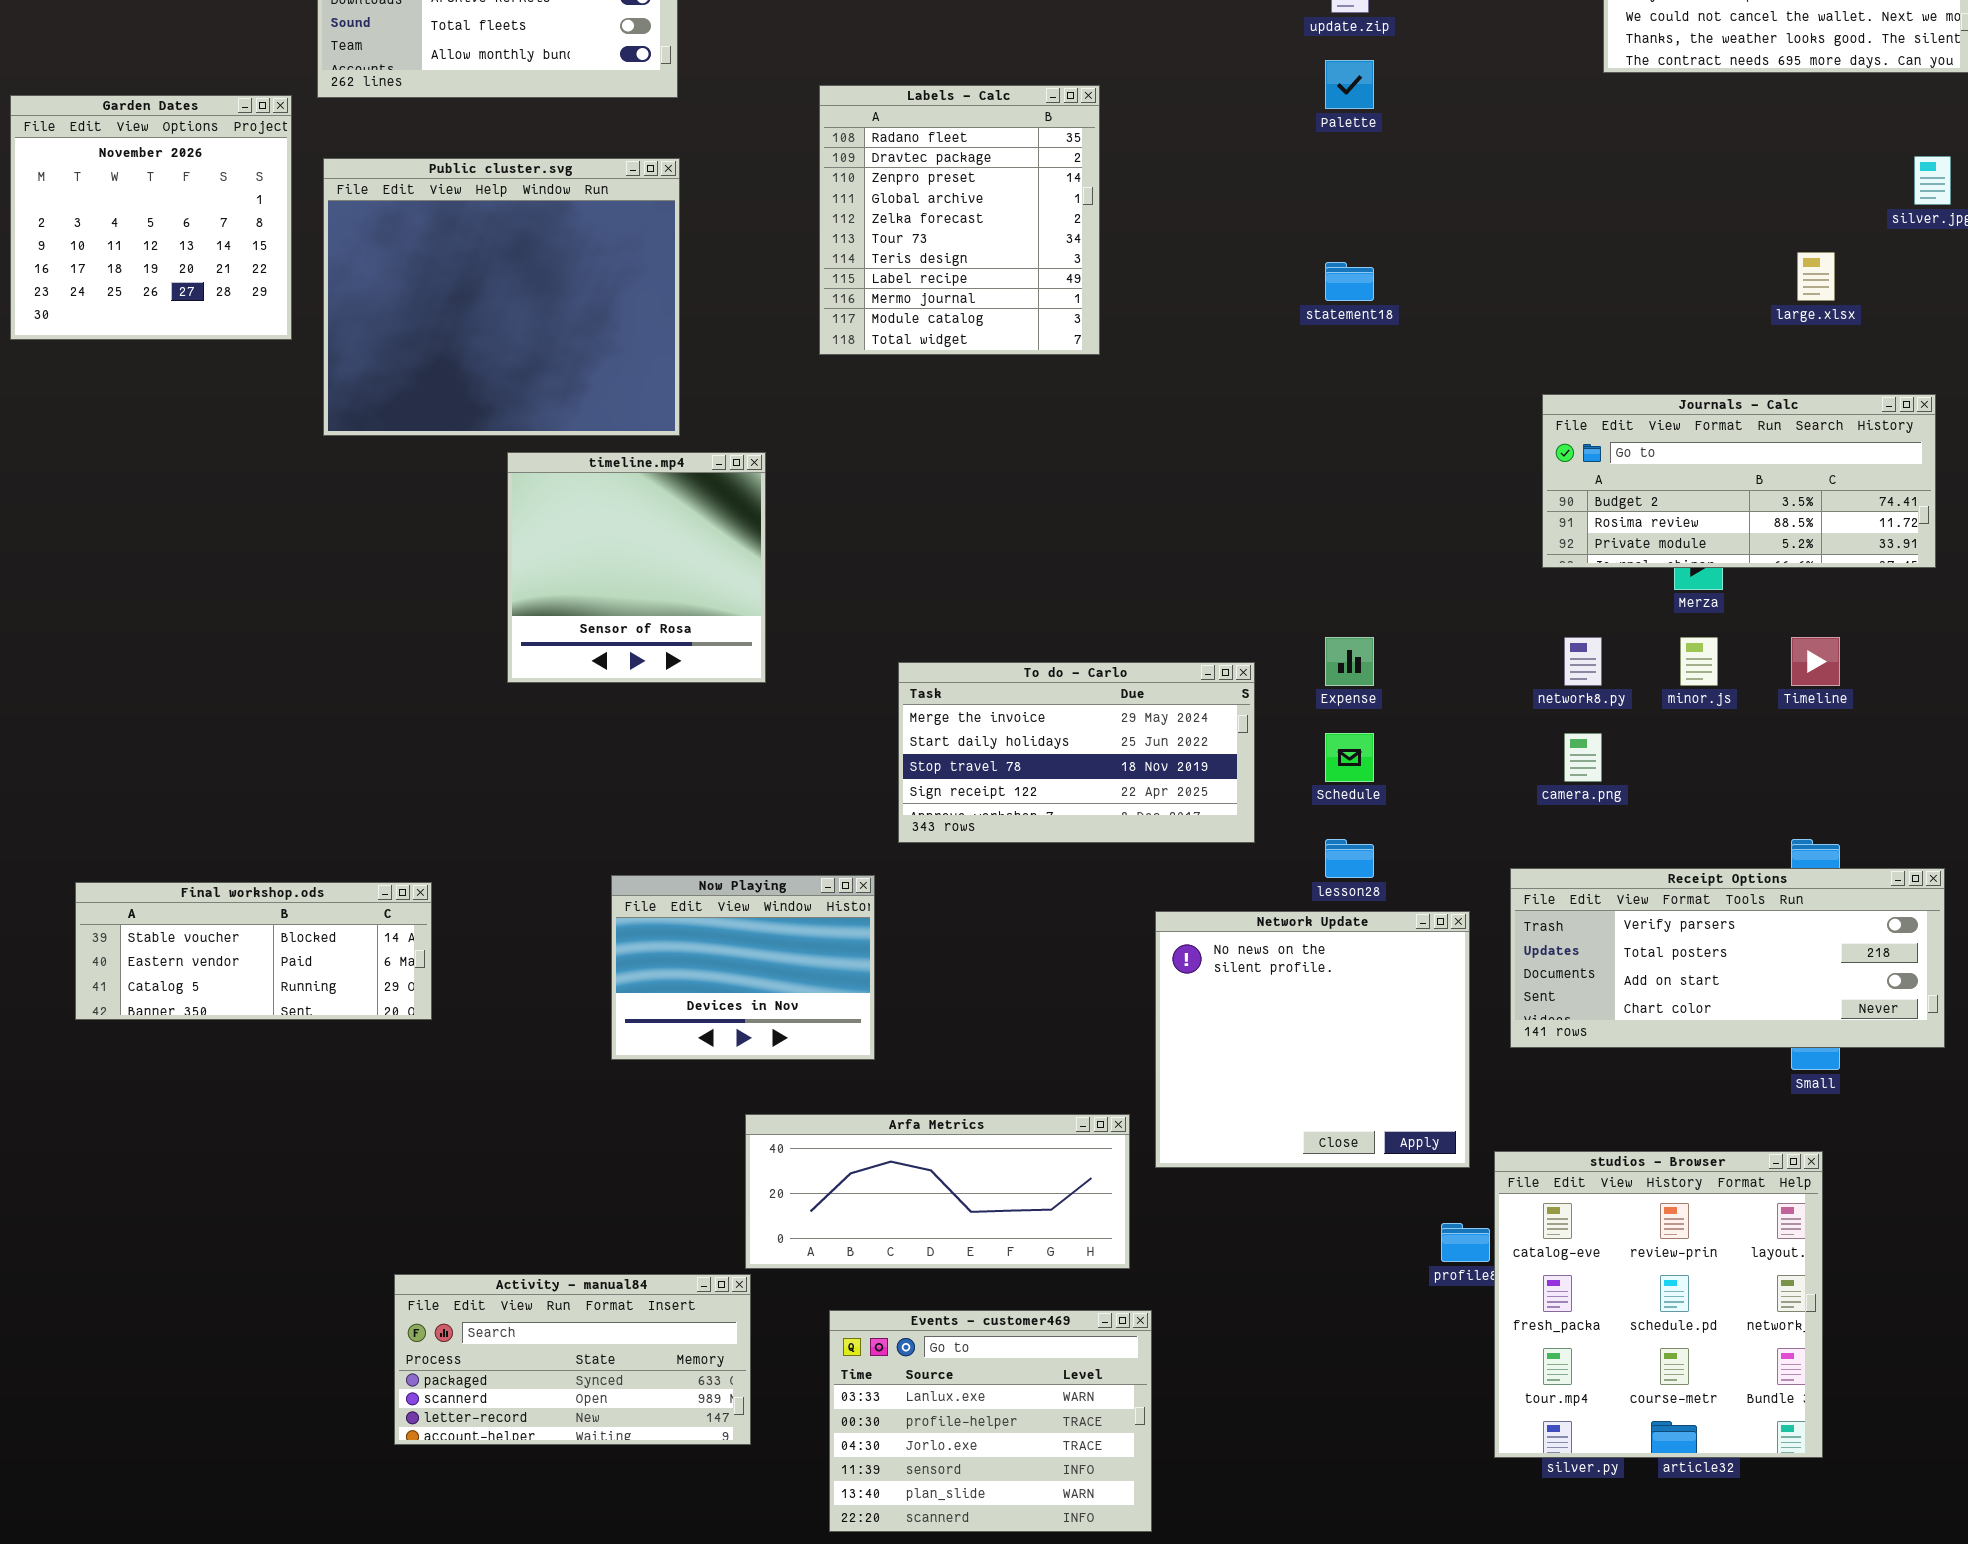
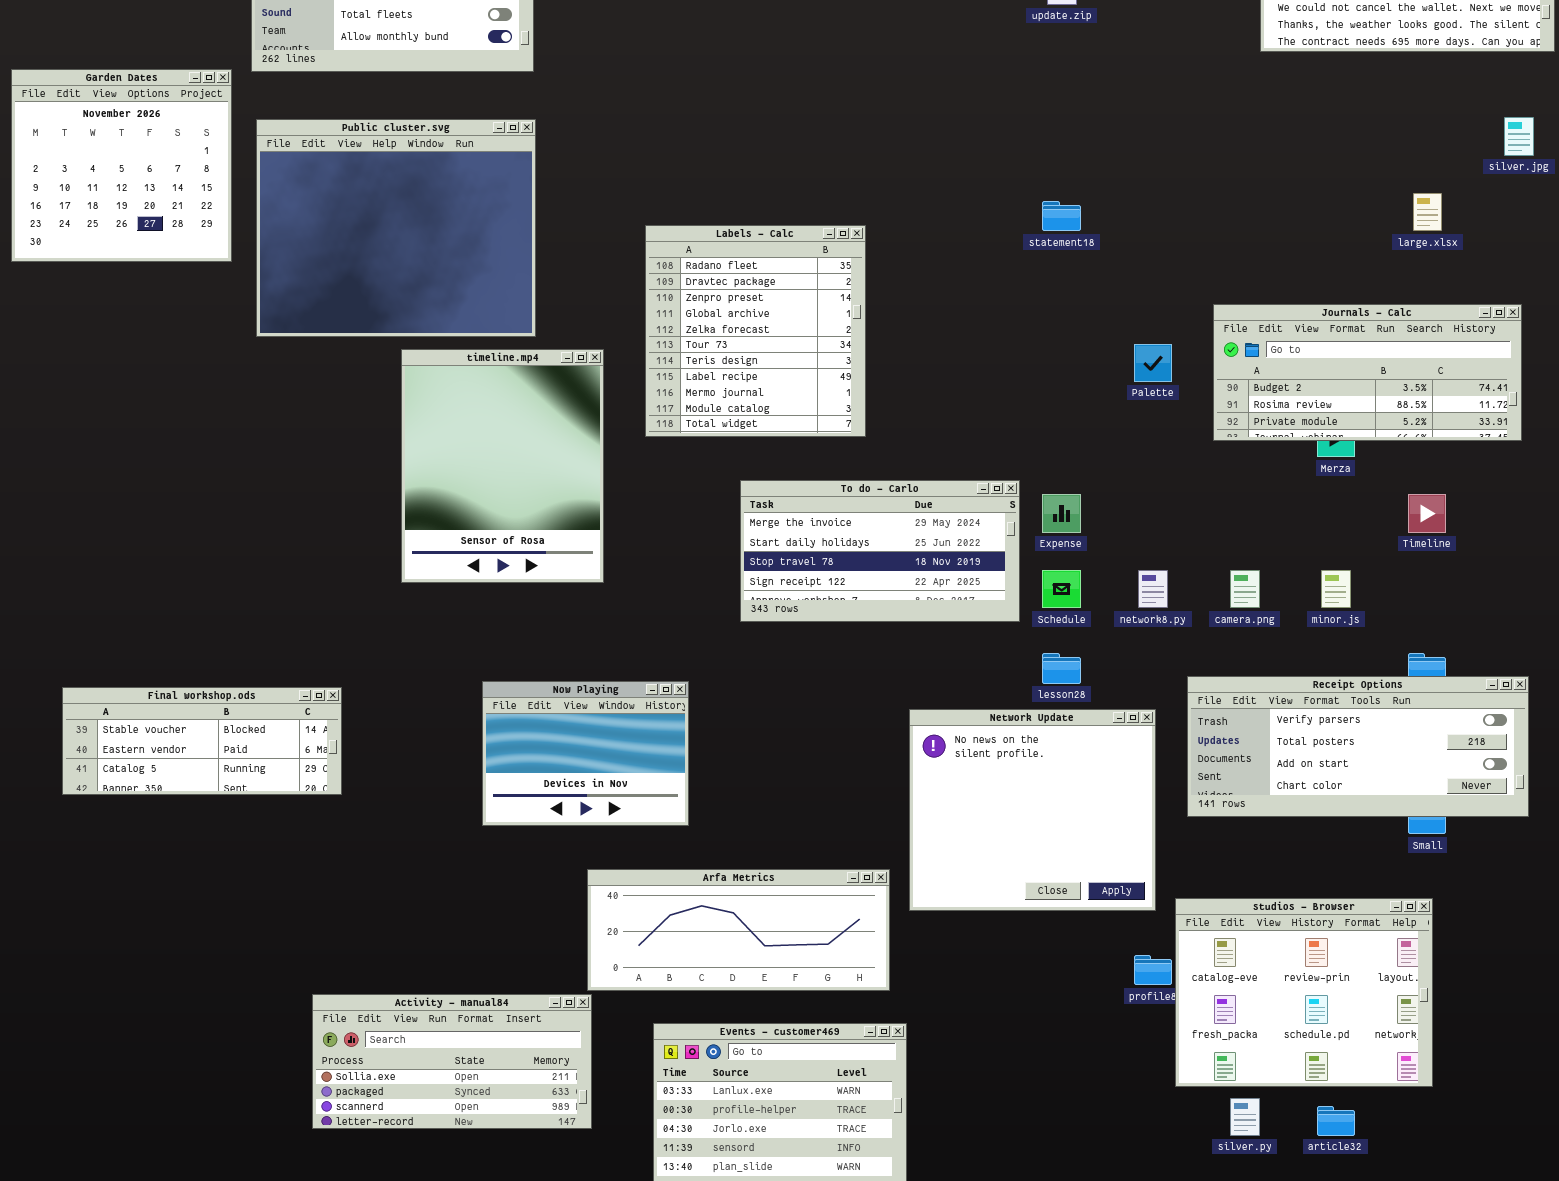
Palette: [1325,60,1374,109] -> [1134,344,1172,382], moved
Labels - Calc: [819,85,1100,355] -> [645,225,866,437], moved
timeline.mp4: [507,452,766,683] -> [401,349,604,583], resized
network8.py: [1564,637,1602,686] -> [1138,570,1168,608], moved
minor.js: [1680,637,1718,686] -> [1321,570,1351,608], moved
To do - Carlo: [898,662,1255,843] -> [740,480,1020,622], moved
studios - Browser: [1494,1151,1823,1458] -> [1175,898,1433,1087], resized
Activity - manual84: [394,1274,751,1445] -> [312,994,592,1129], scrolled up 1 row

